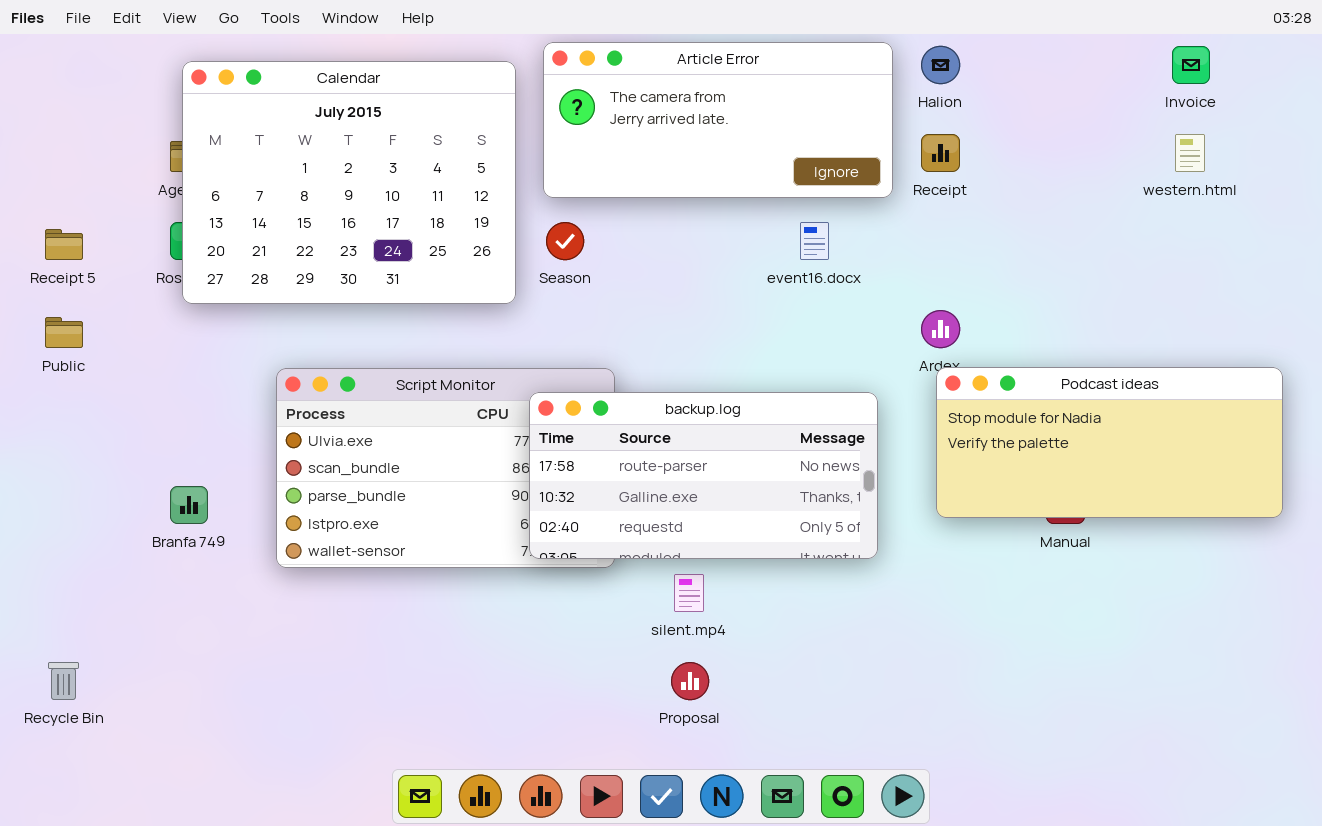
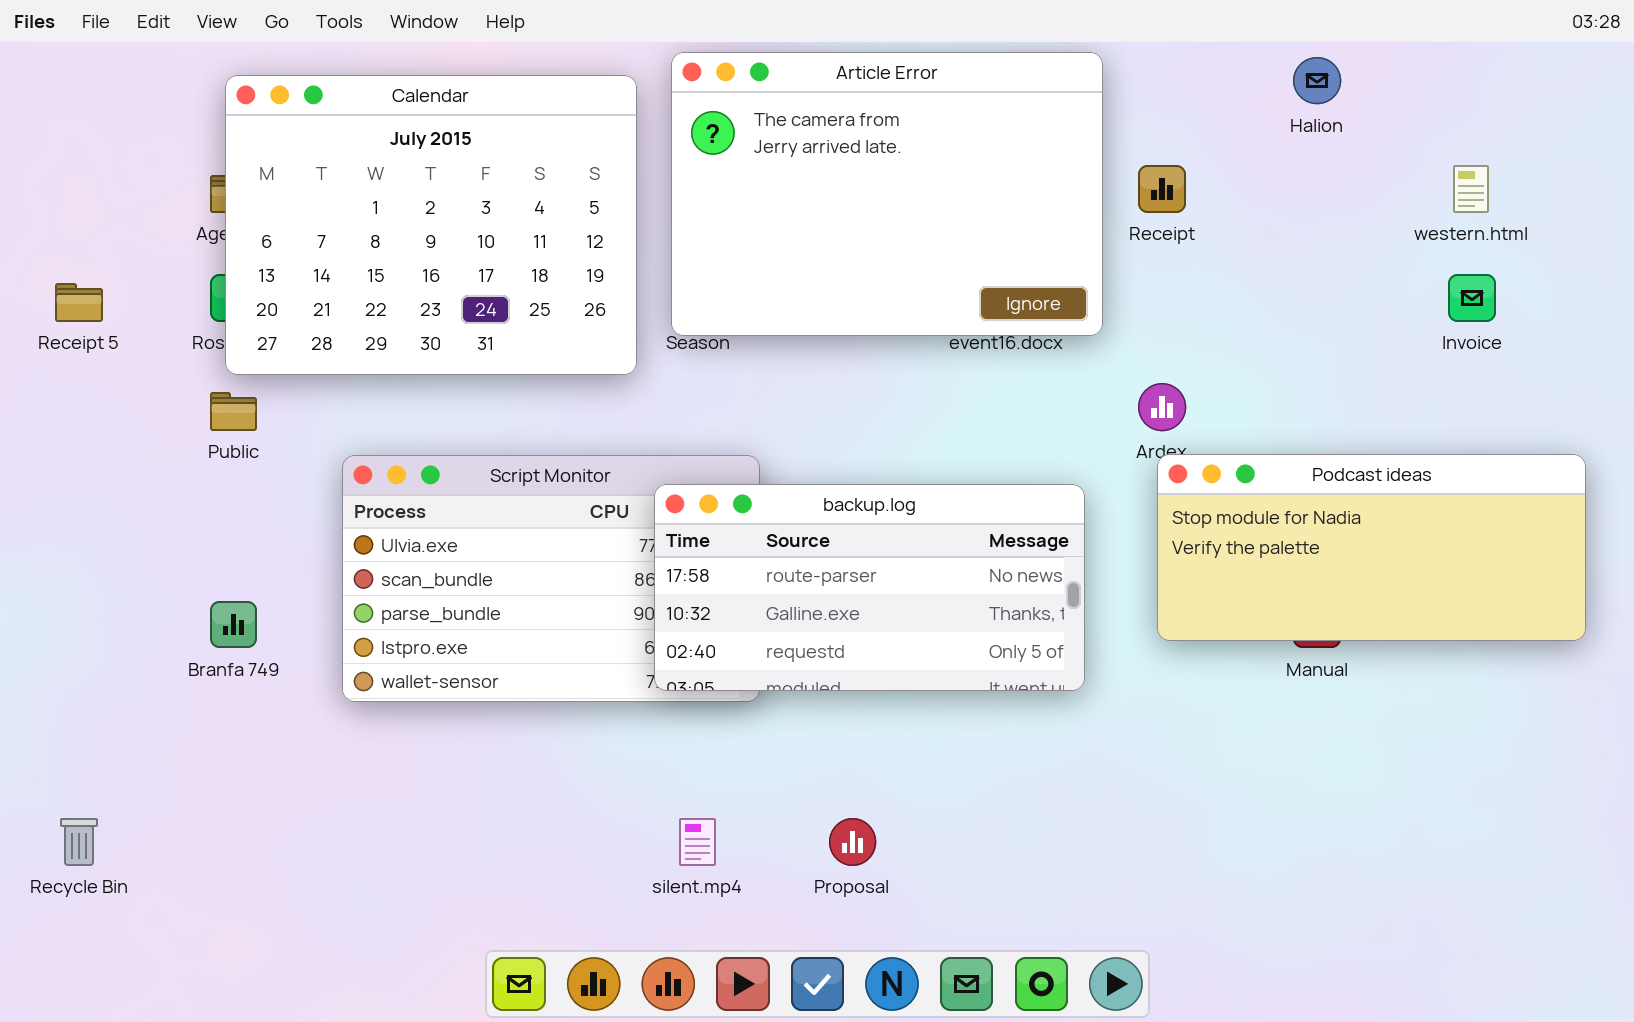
Article Error: [543,42,893,198] -> [671,52,1103,336], resized
Halion: [921,46,960,84] -> [1293,57,1341,104], moved
Invoice: [1172,46,1210,84] -> [1448,274,1496,322], moved
Public: [45,317,83,348] -> [210,392,257,431], moved
silent.mp4: [674,574,704,612] -> [679,818,716,866], moved

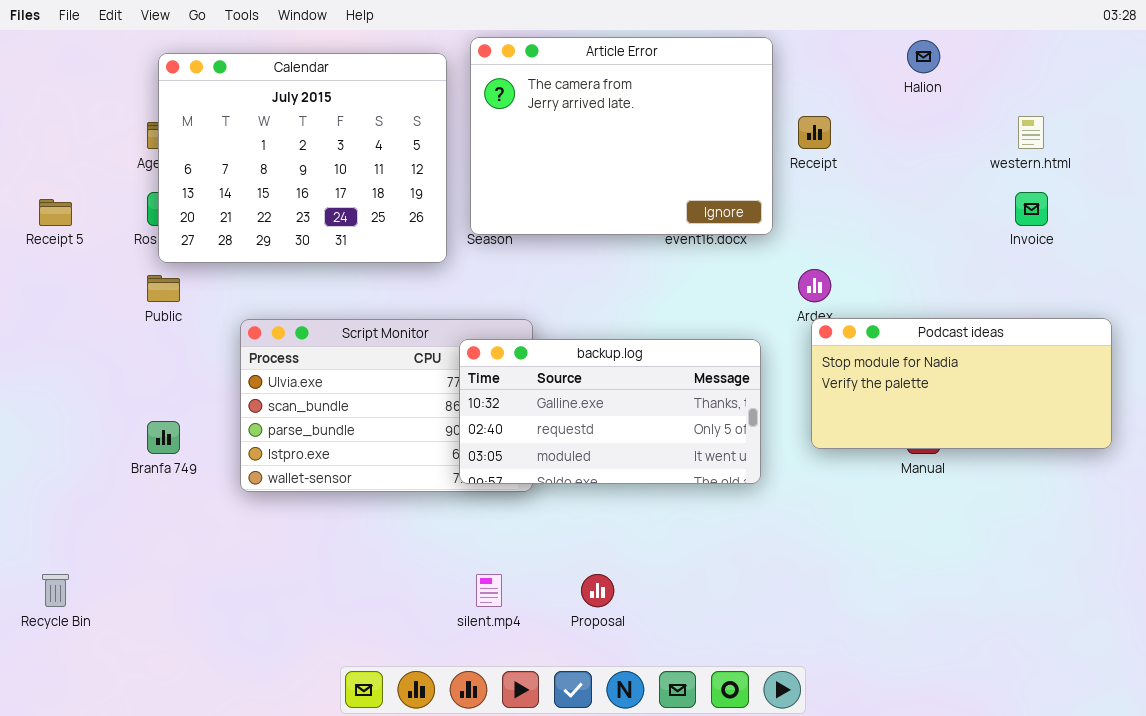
backup.log: [654,484,1085,691] -> [459,339,761,484], scrolled down 1 row

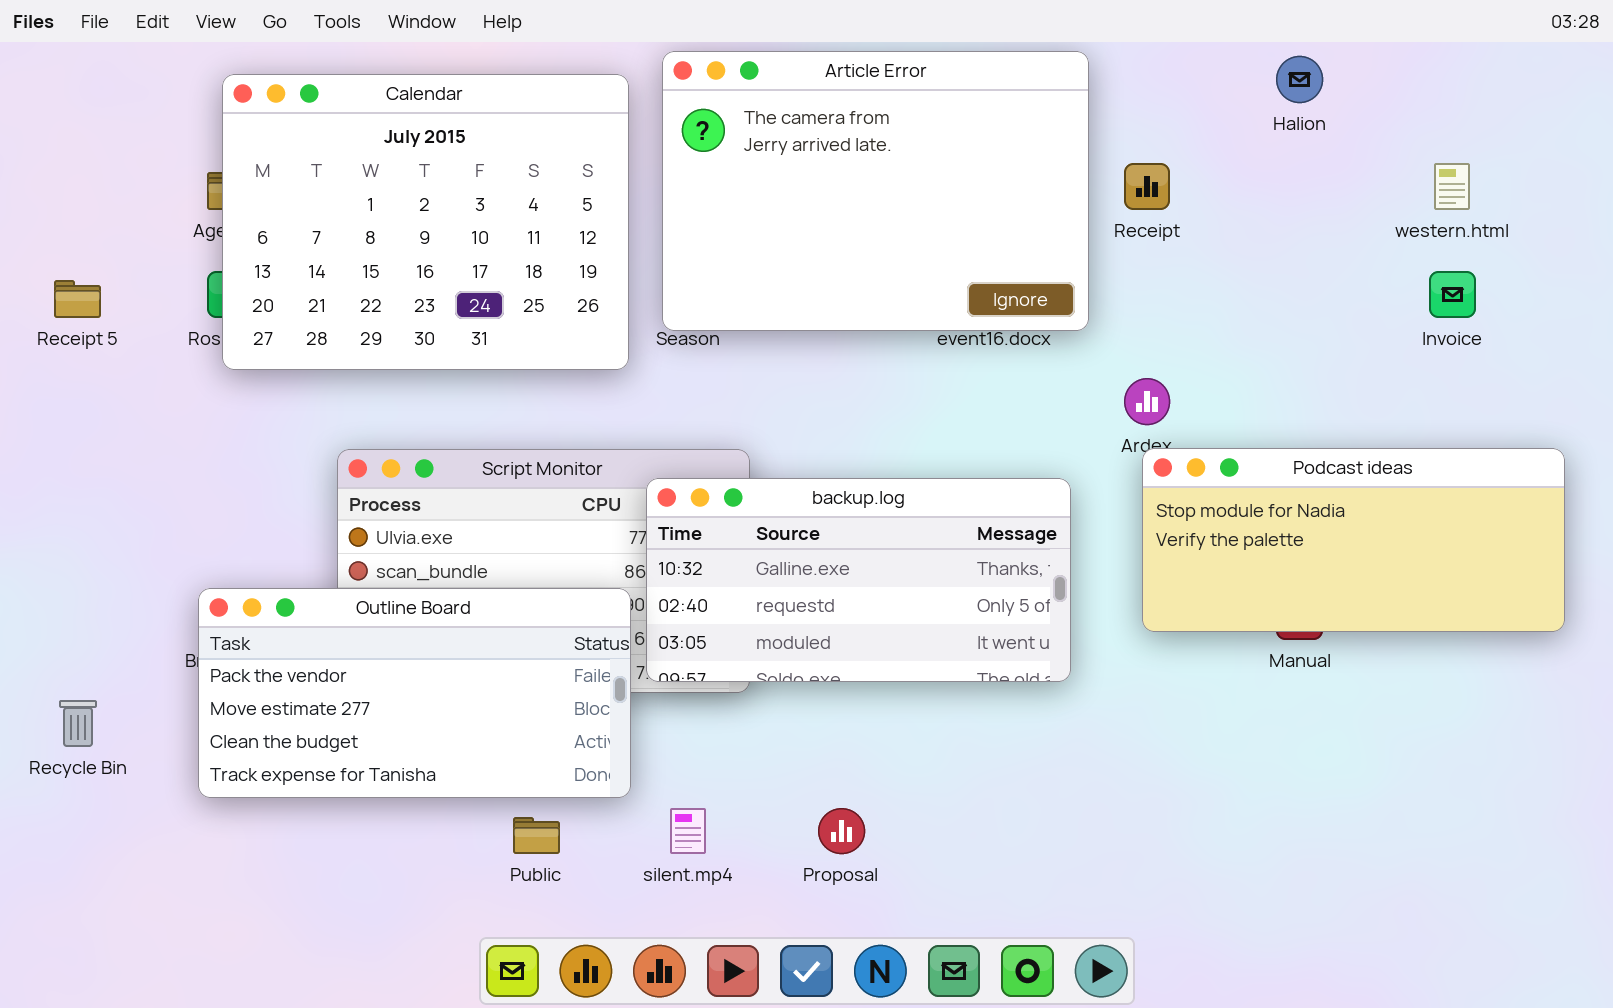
Public: [147,275,180,302] -> [513,817,560,854], moved
Outline Board: none -> [198,588,631,798], opened
Recycle Bin: [42,574,69,607] -> [59,700,97,747], moved

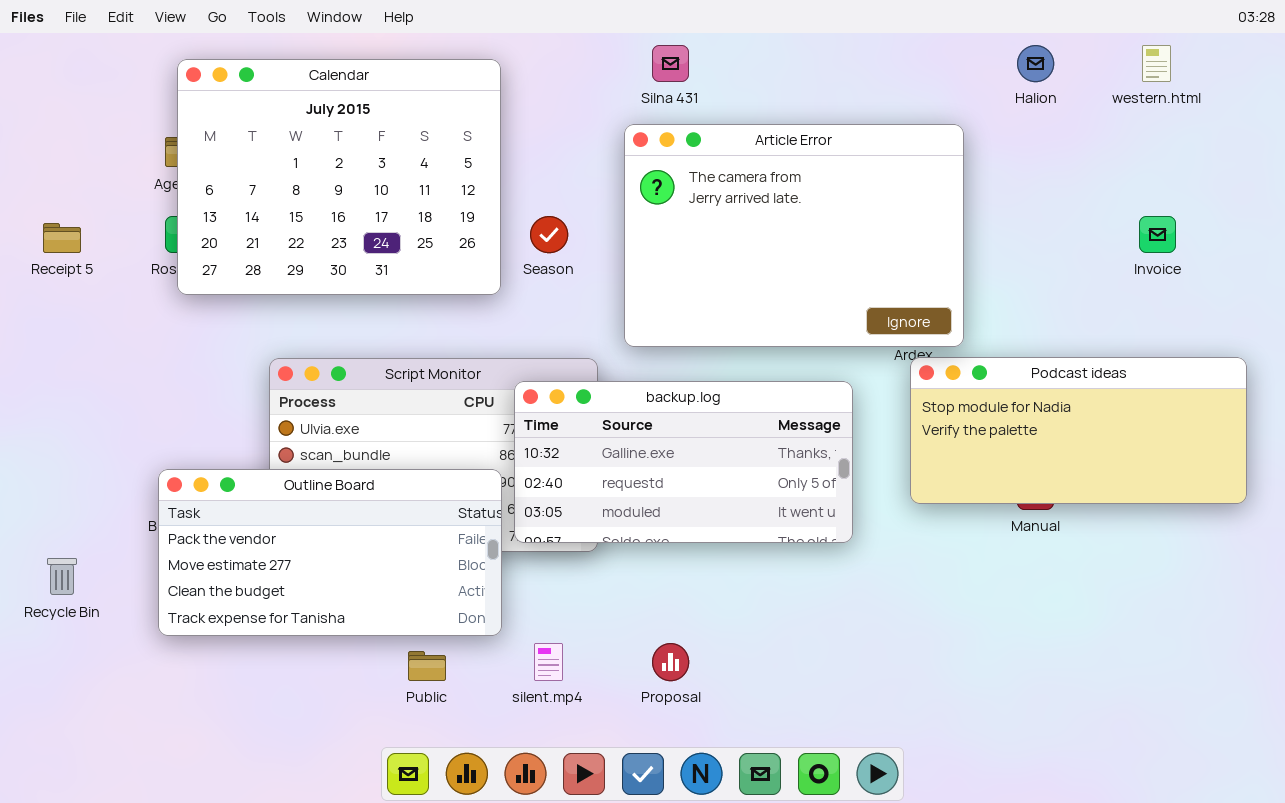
Article Error: [662,51,1089,331] -> [624,124,964,347], moved
western.html: [1434,163,1470,210] -> [1142,45,1171,82], moved

